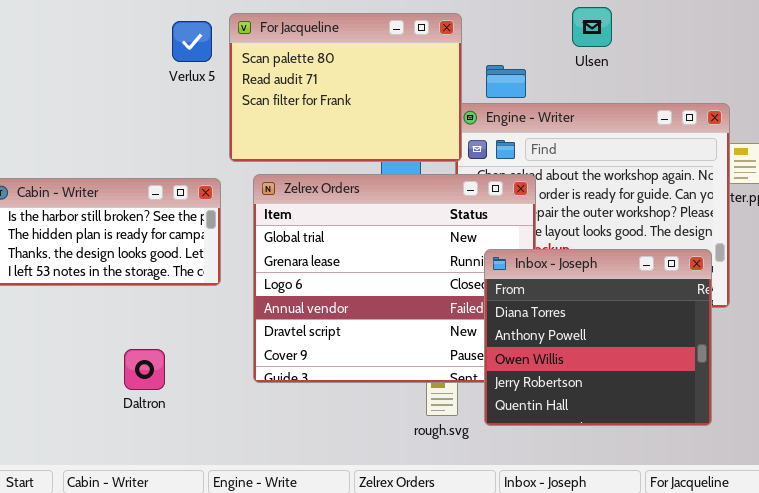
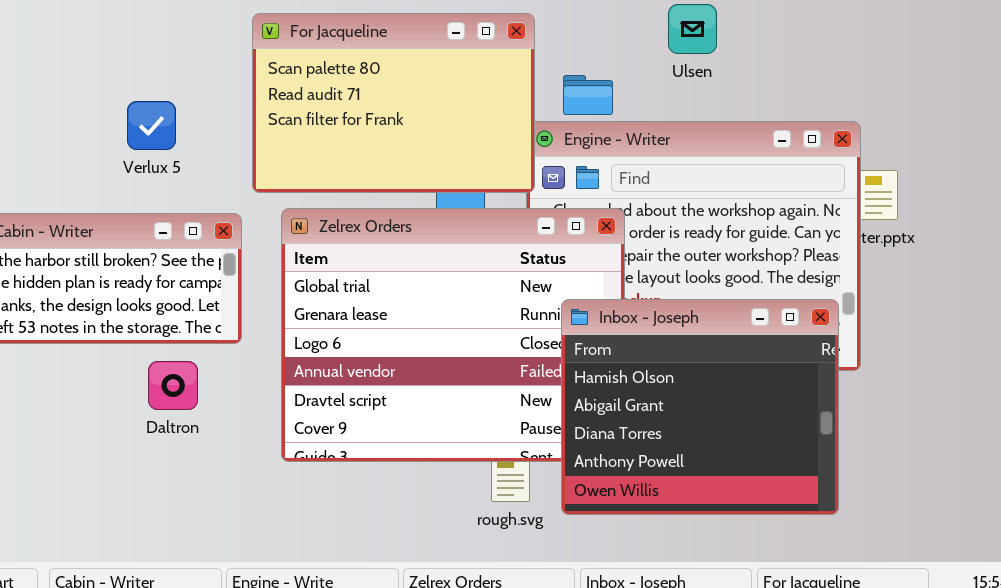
Verlux 5: [172,21,212,62] -> [127,101,176,150], moved
Inbox - Joseph: [484,249,712,426] -> [561,299,839,515], scrolled up 2 rows
Daltron: [124,349,165,390] -> [148,361,198,410], moved

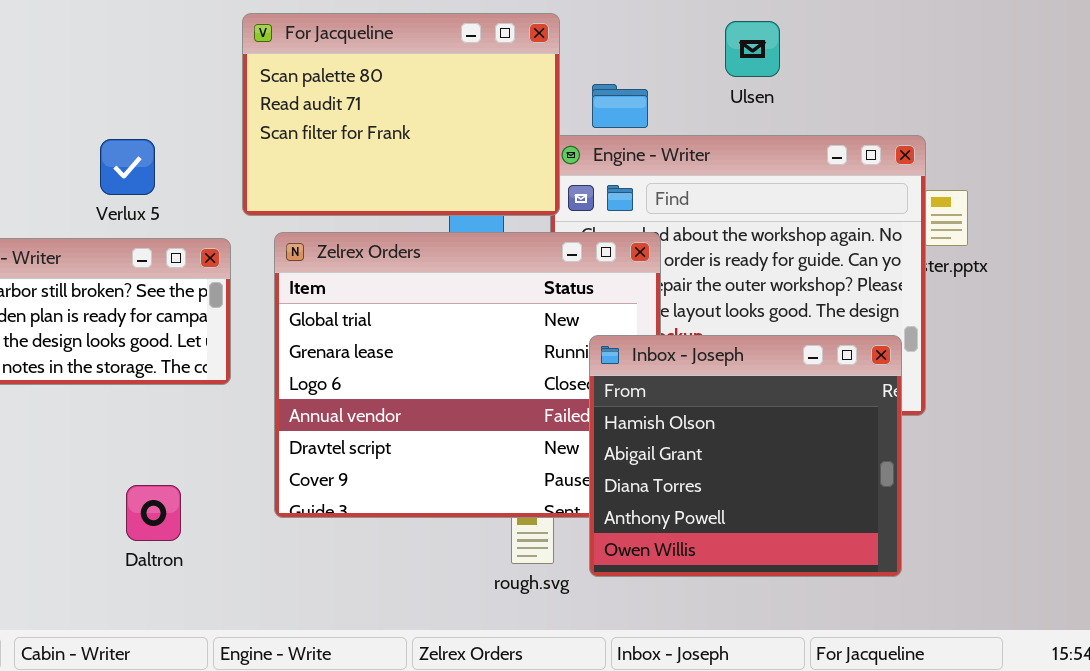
Ulsen: [668,4,717,54] -> [725,21,780,77], moved
Verlux 5: [127,101,176,150] -> [100,139,155,195], moved
Daltron: [148,361,198,410] -> [126,485,181,541], moved

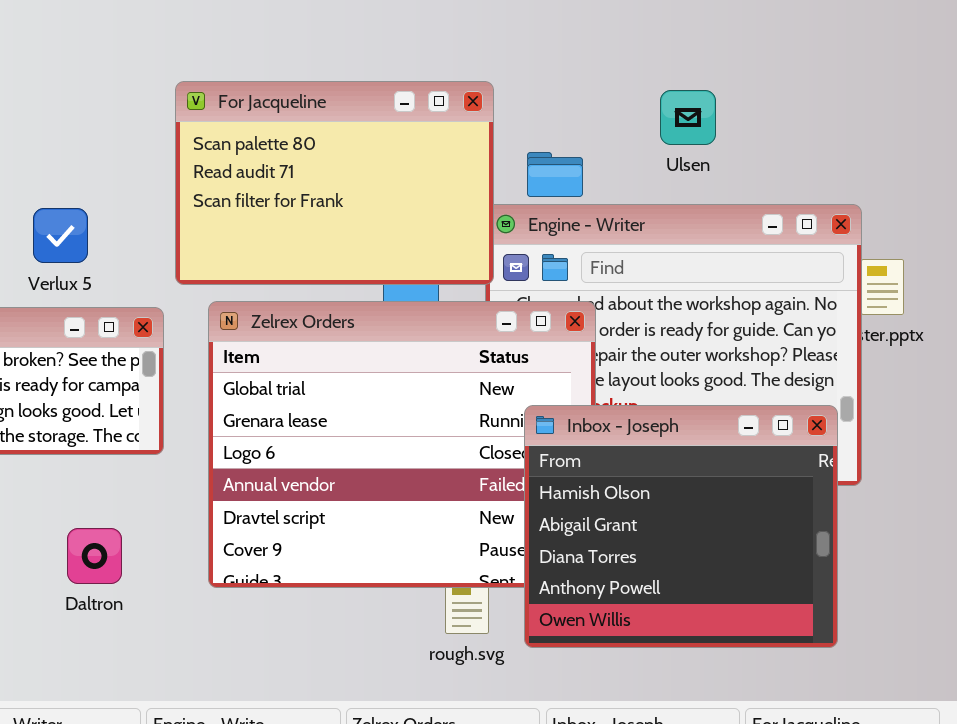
Daltron: [126,485,181,541] -> [67,528,122,584], moved

